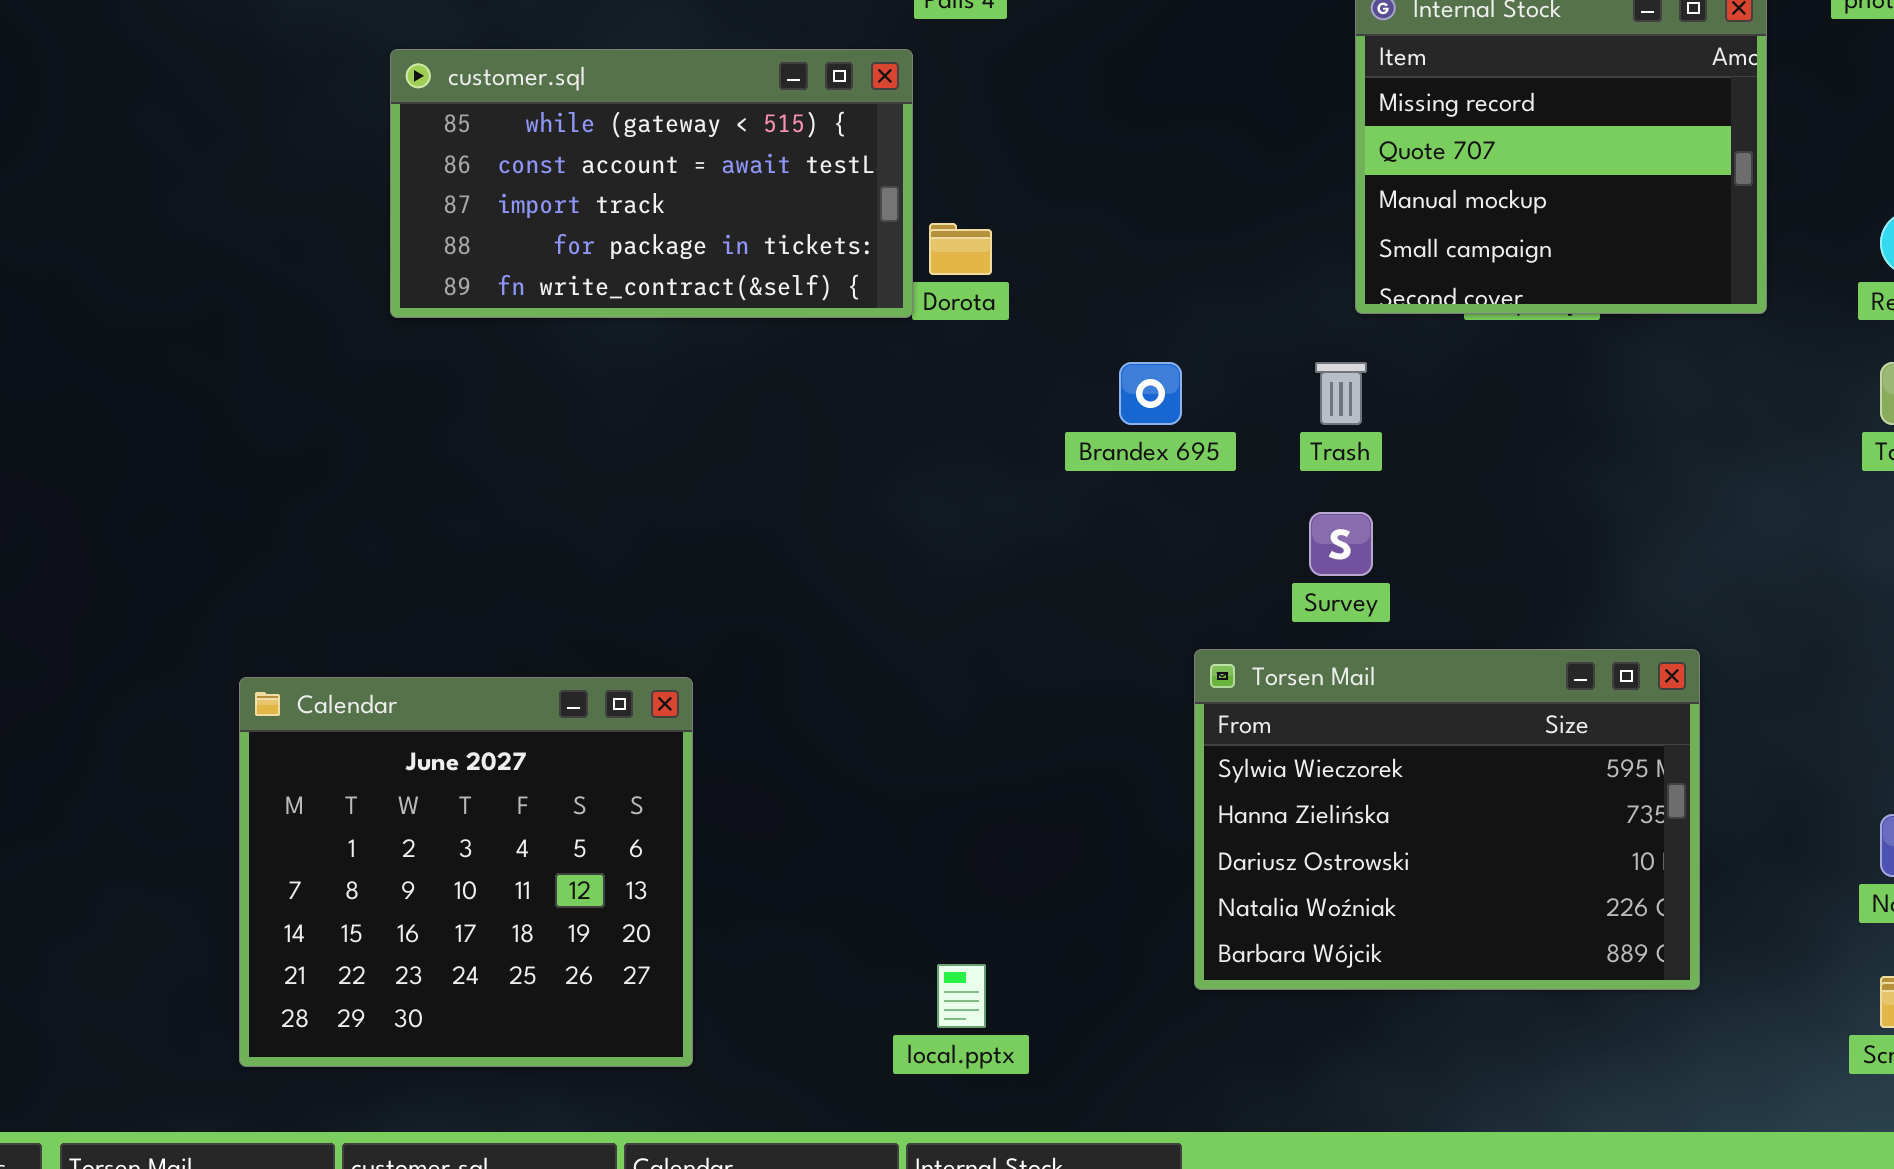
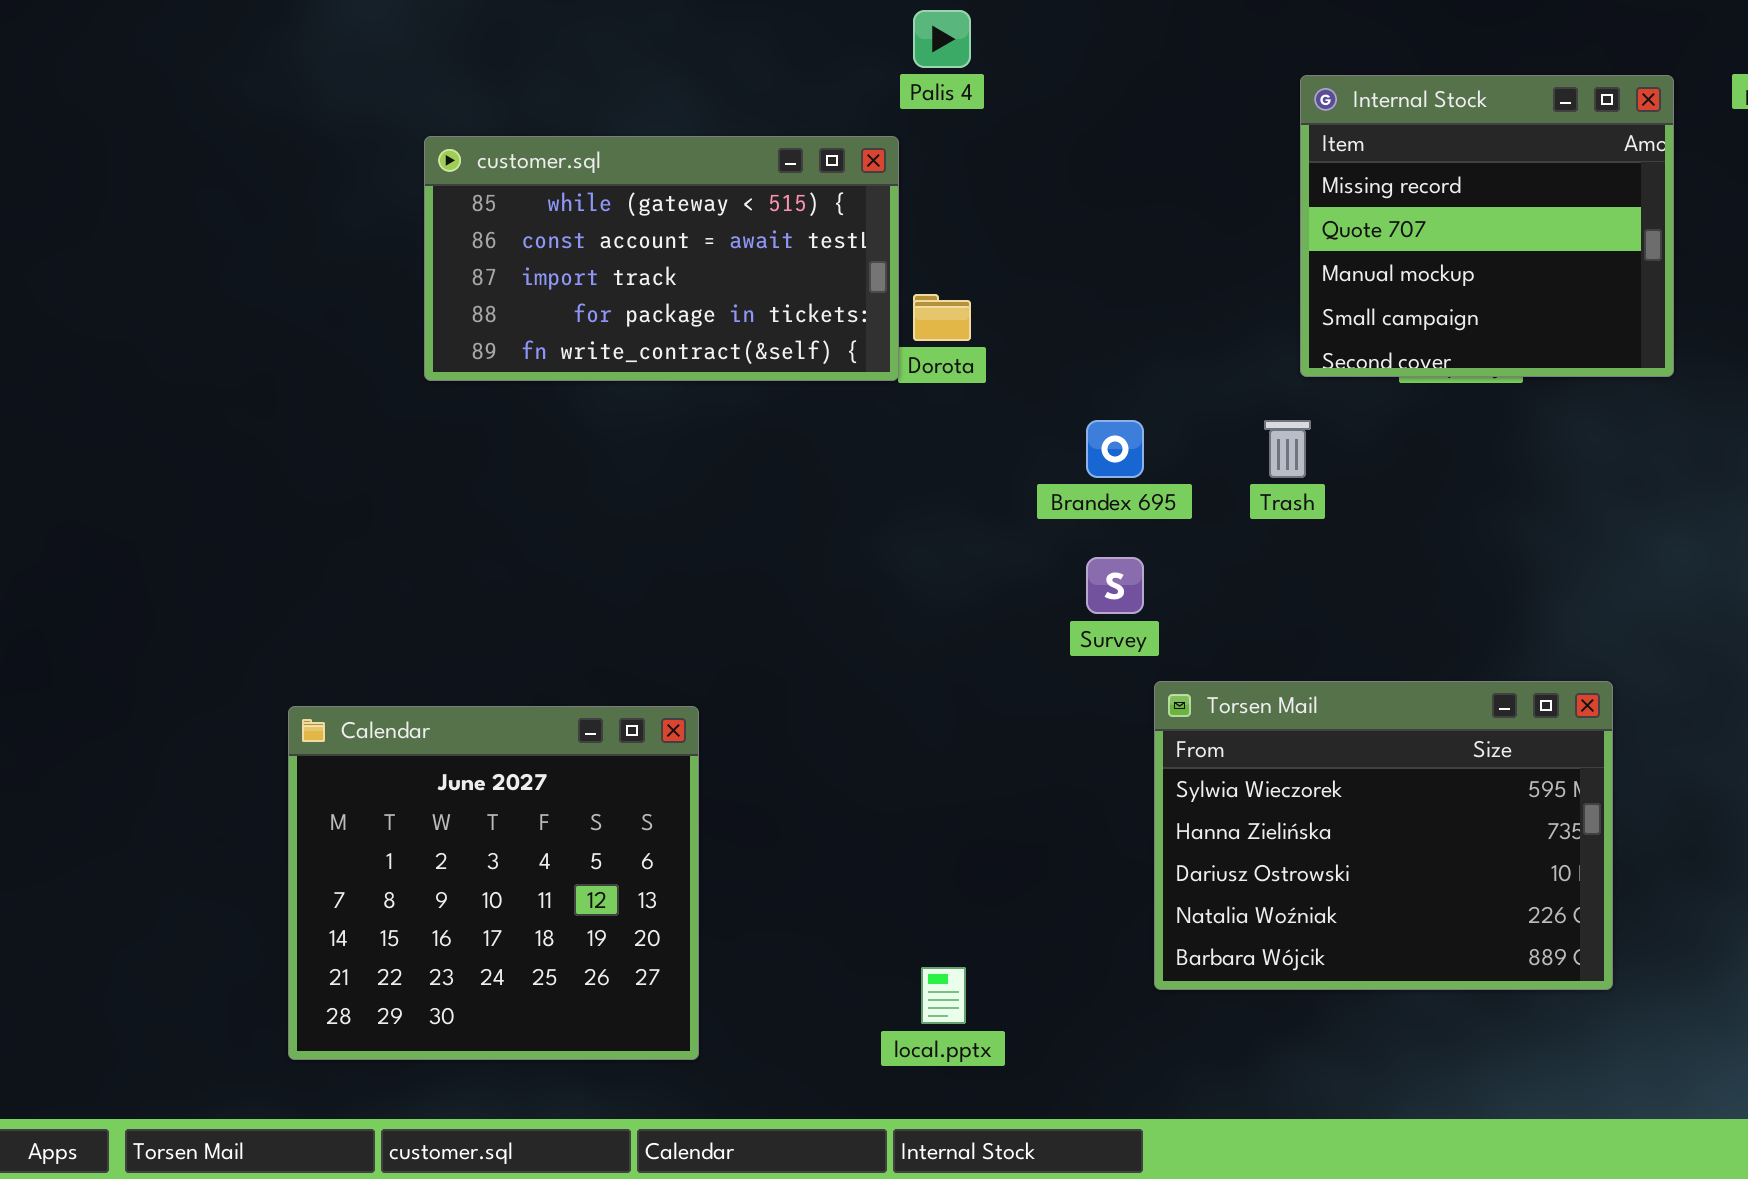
Survey: [1309,512,1373,576] -> [1086,557,1144,614], moved

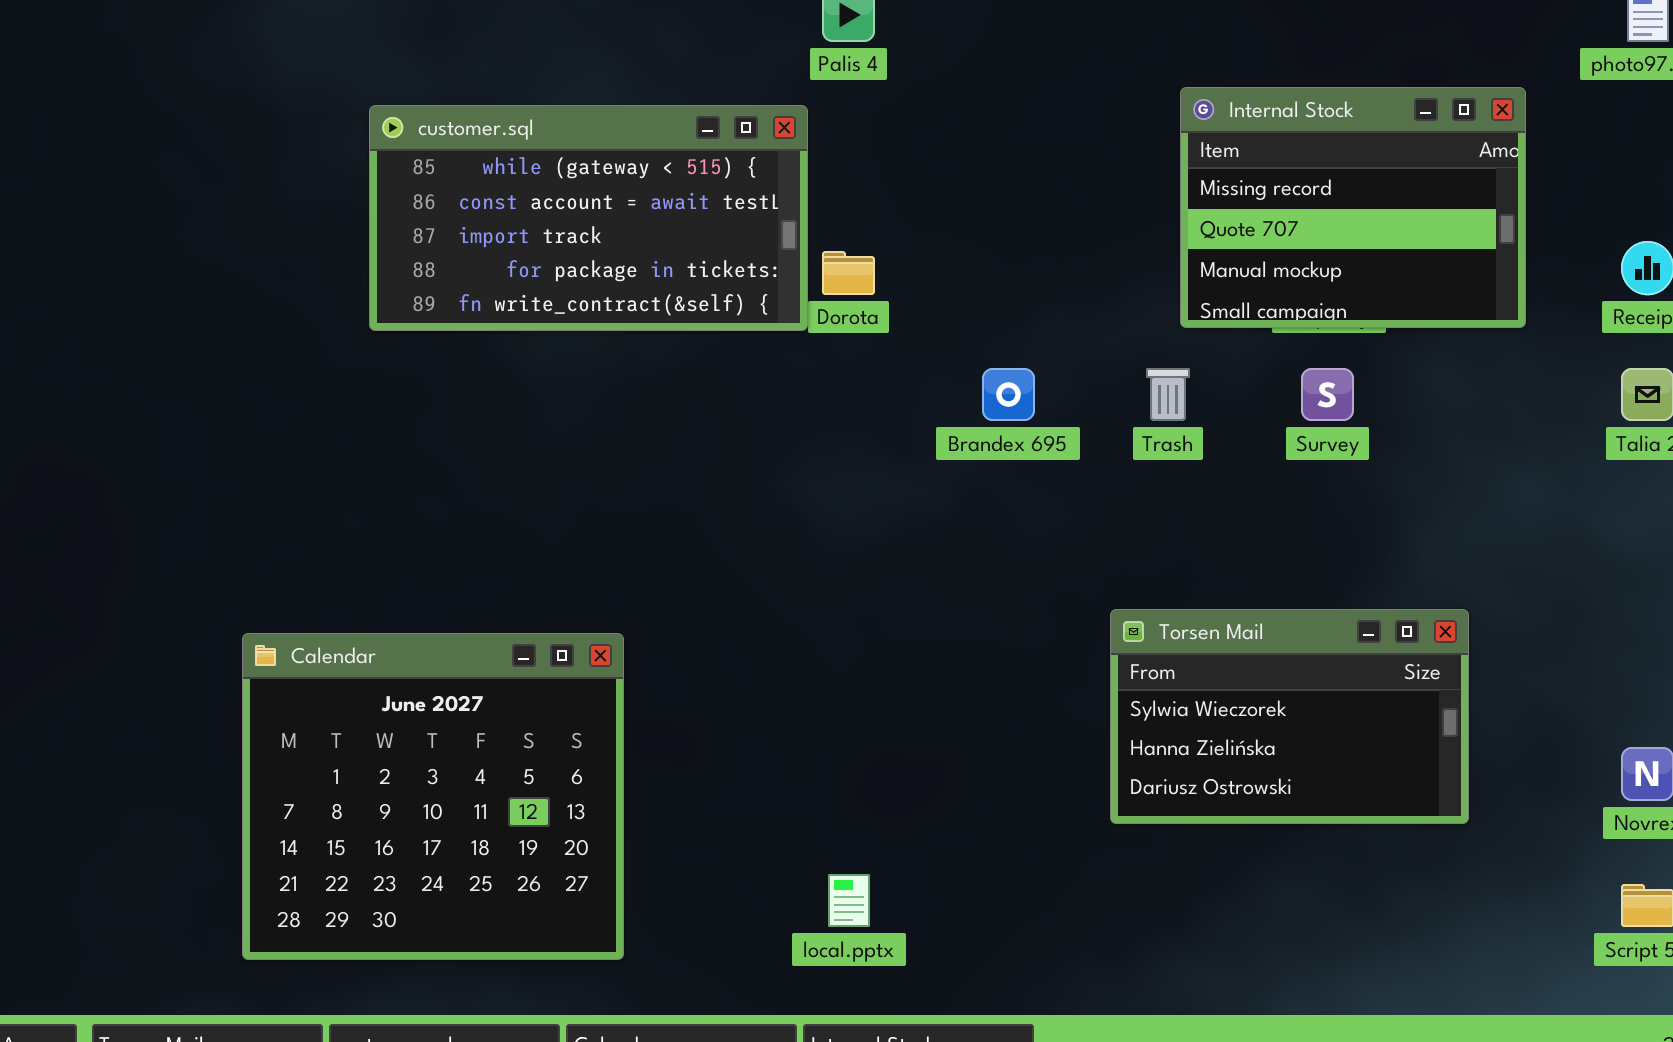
Internal Stock: [1300,75,1674,377] -> [1180,87,1526,328], resized
Survey: [1086,557,1144,614] -> [1301,368,1354,421], moved
Torsen Mail: [1154,681,1613,990] -> [1110,609,1469,824], resized

